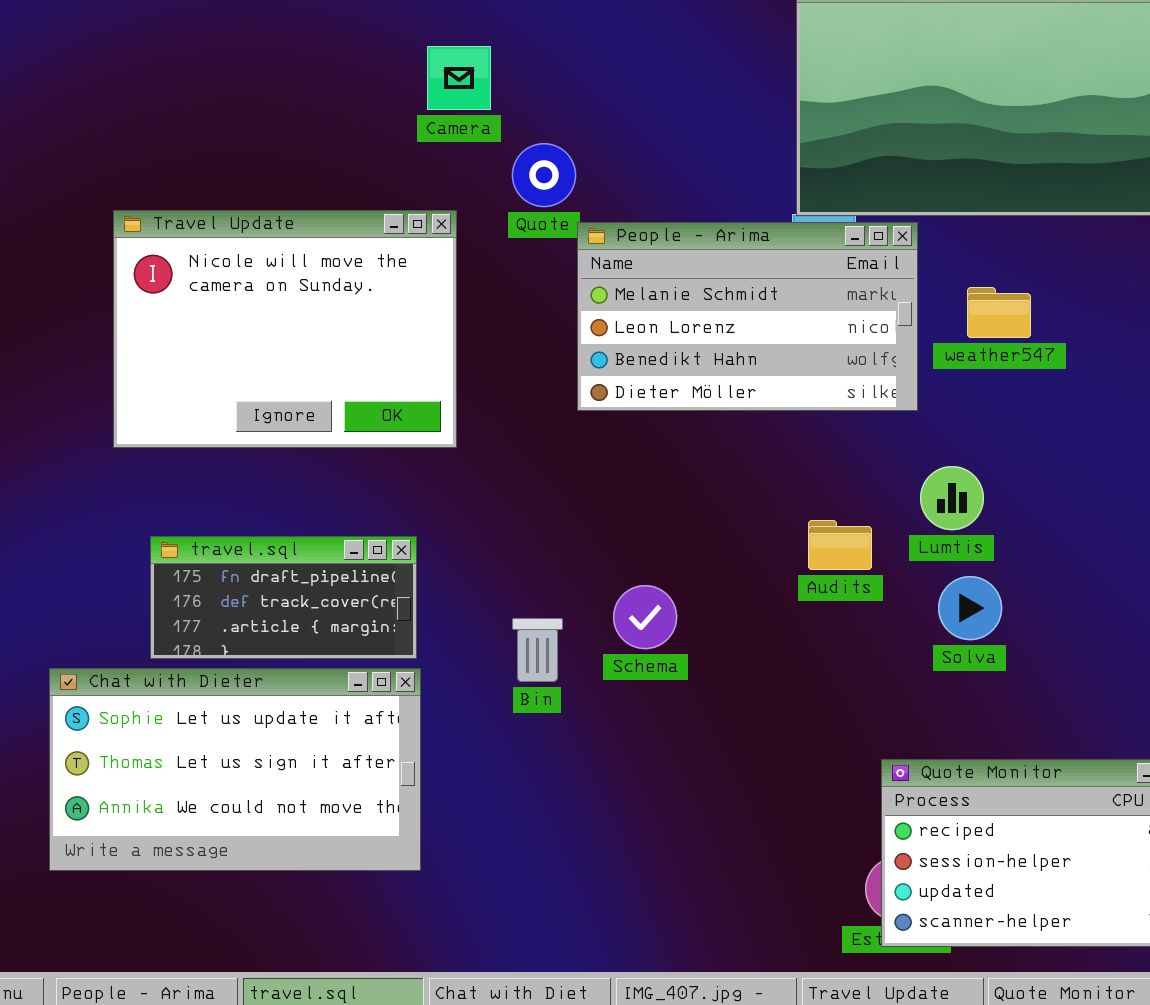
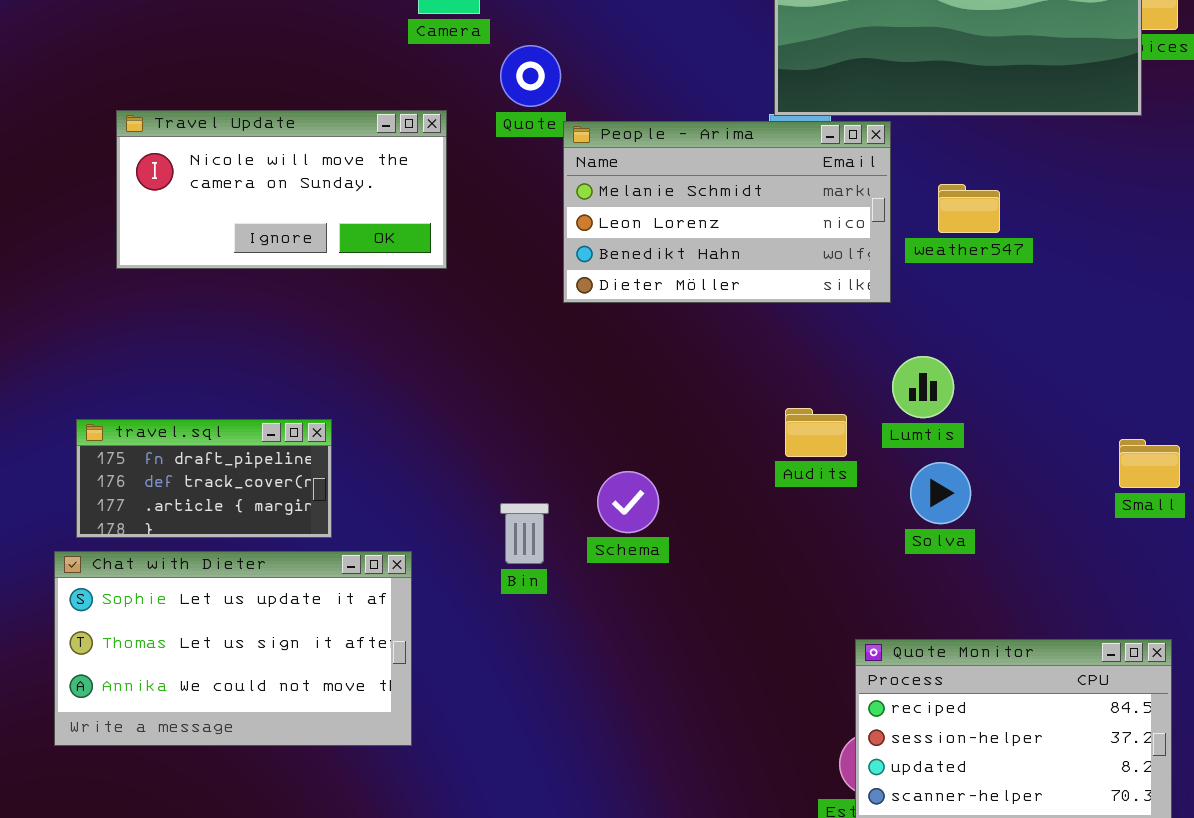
Travel Update: [113,210,457,448] -> [116,110,447,269], resized
travel.sql: [150,536,417,659] -> [76,419,332,538], moved

